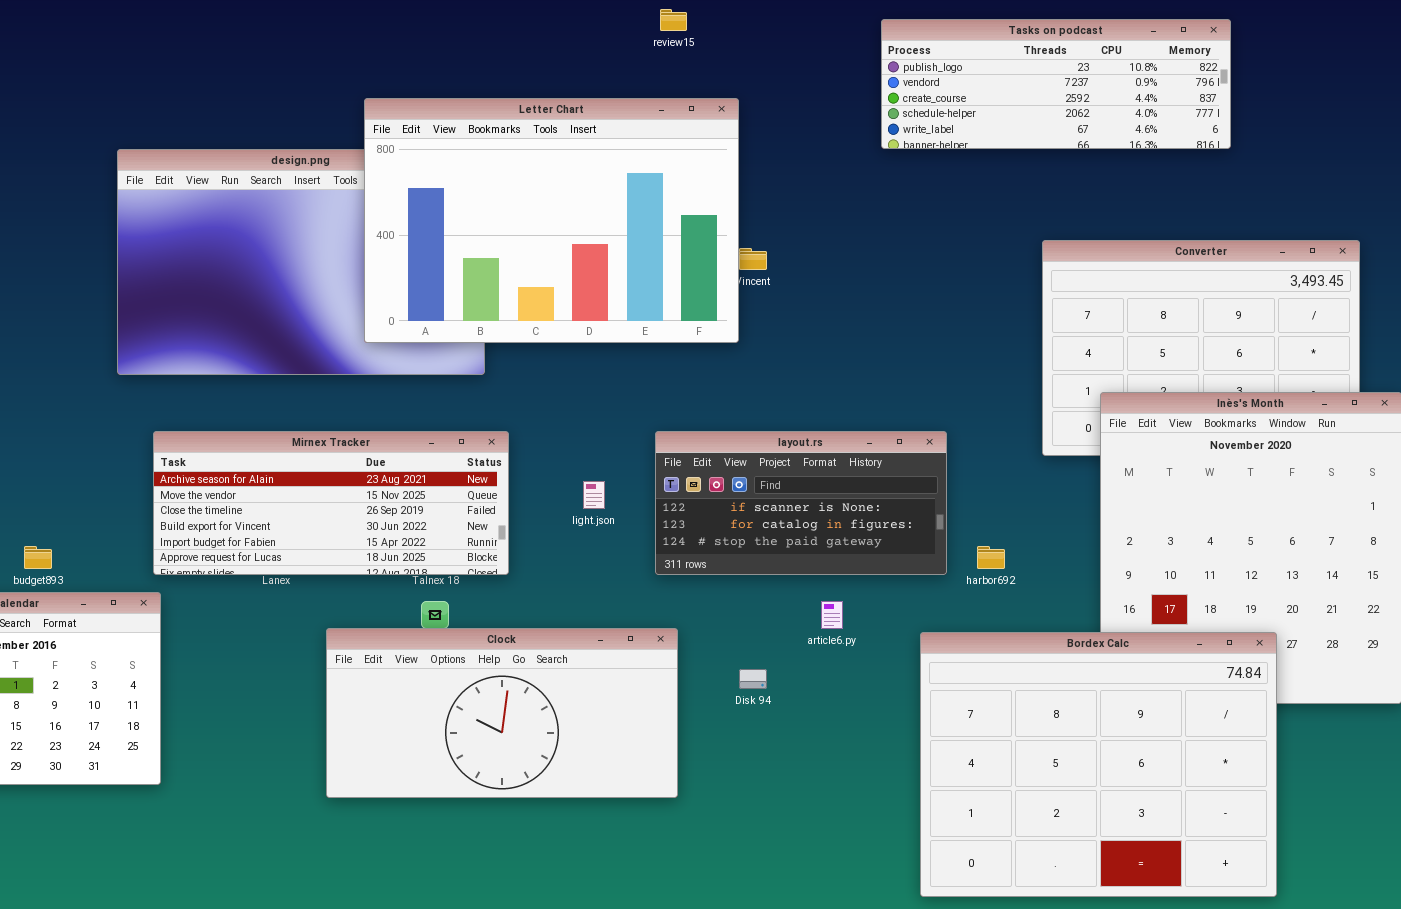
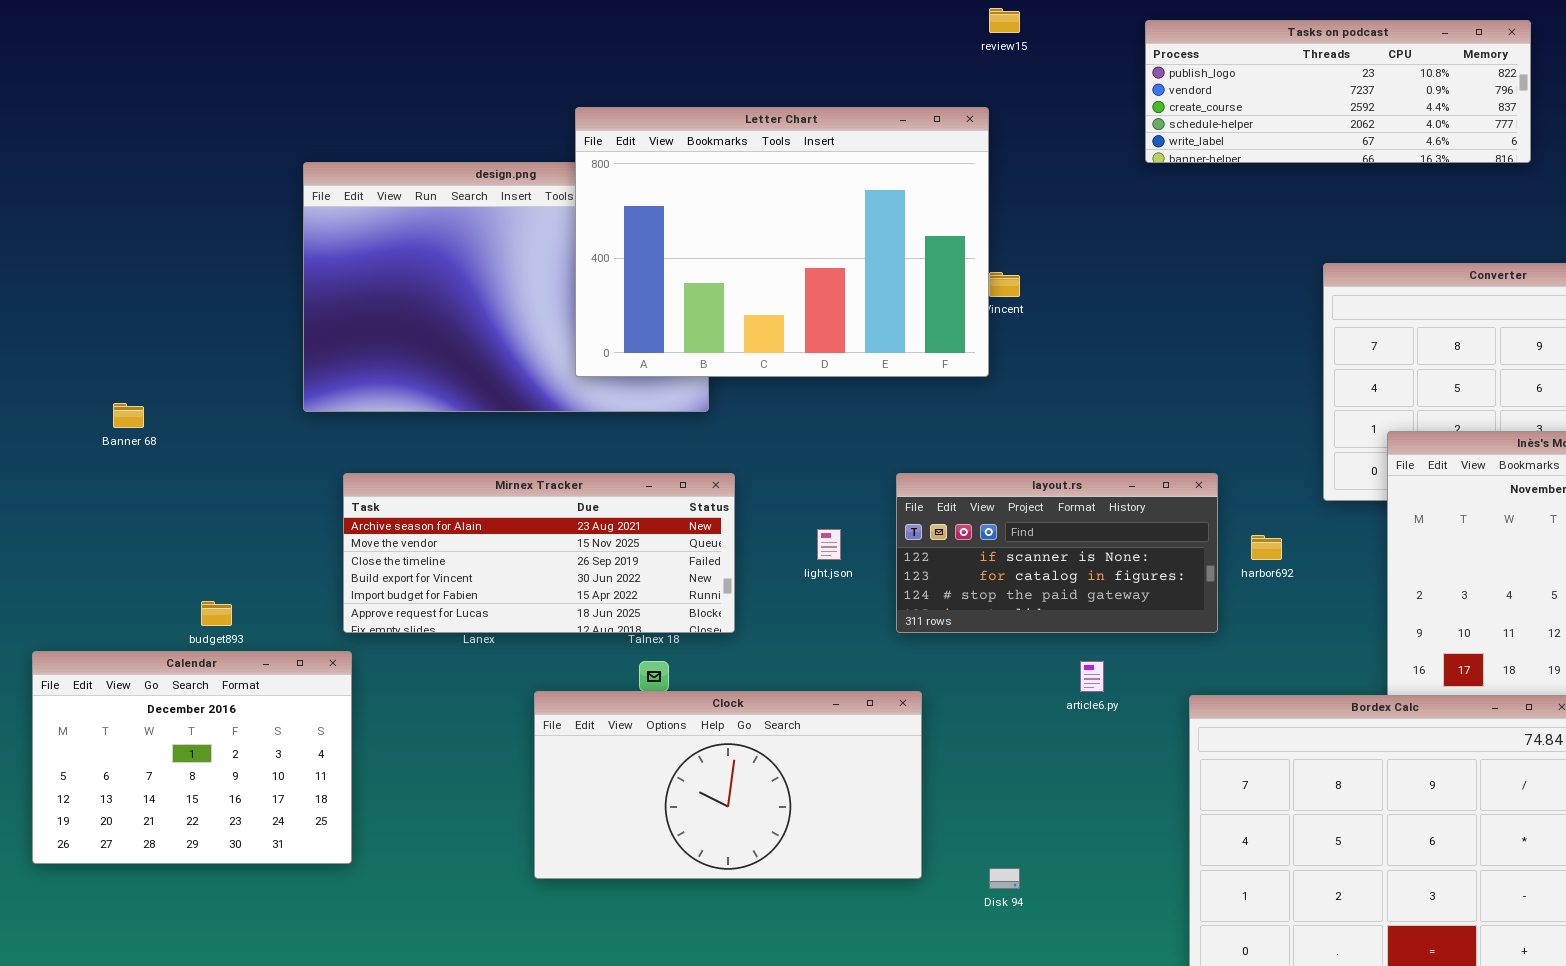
review15: [660,9,687,31] -> [989,8,1020,33], moved
harbor692: [977,546,1005,569] -> [1251,535,1282,560], moved
Disk 94: [739,669,767,689] -> [989,868,1020,889], moved

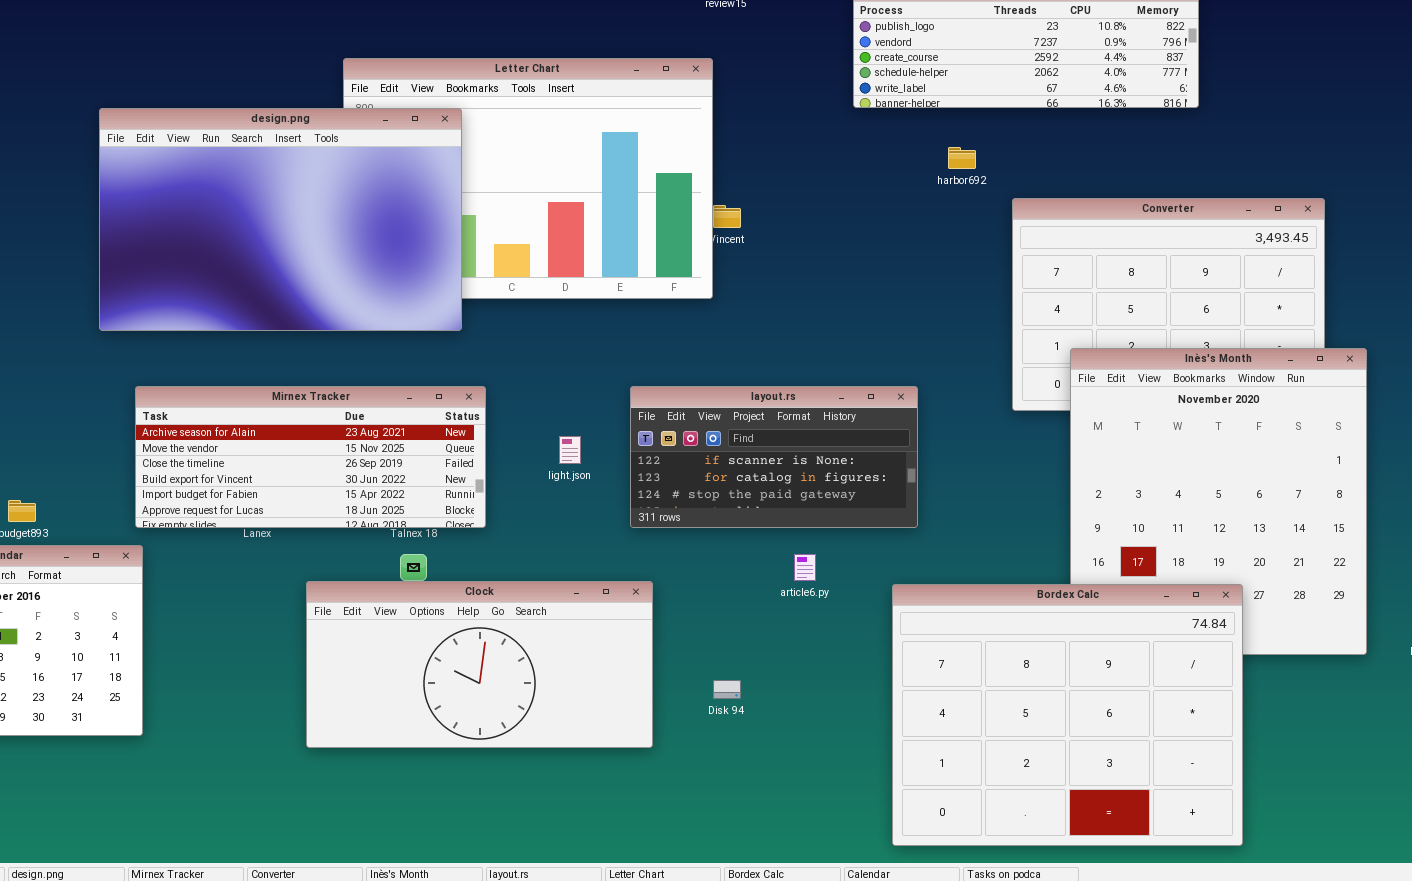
design.png: [303,162,709,412] -> [99,108,462,331], raised
harbor692: [1251,535,1282,560] -> [948,147,976,169], moved
Disk 94: [989,868,1020,889] -> [713,680,741,699], moved

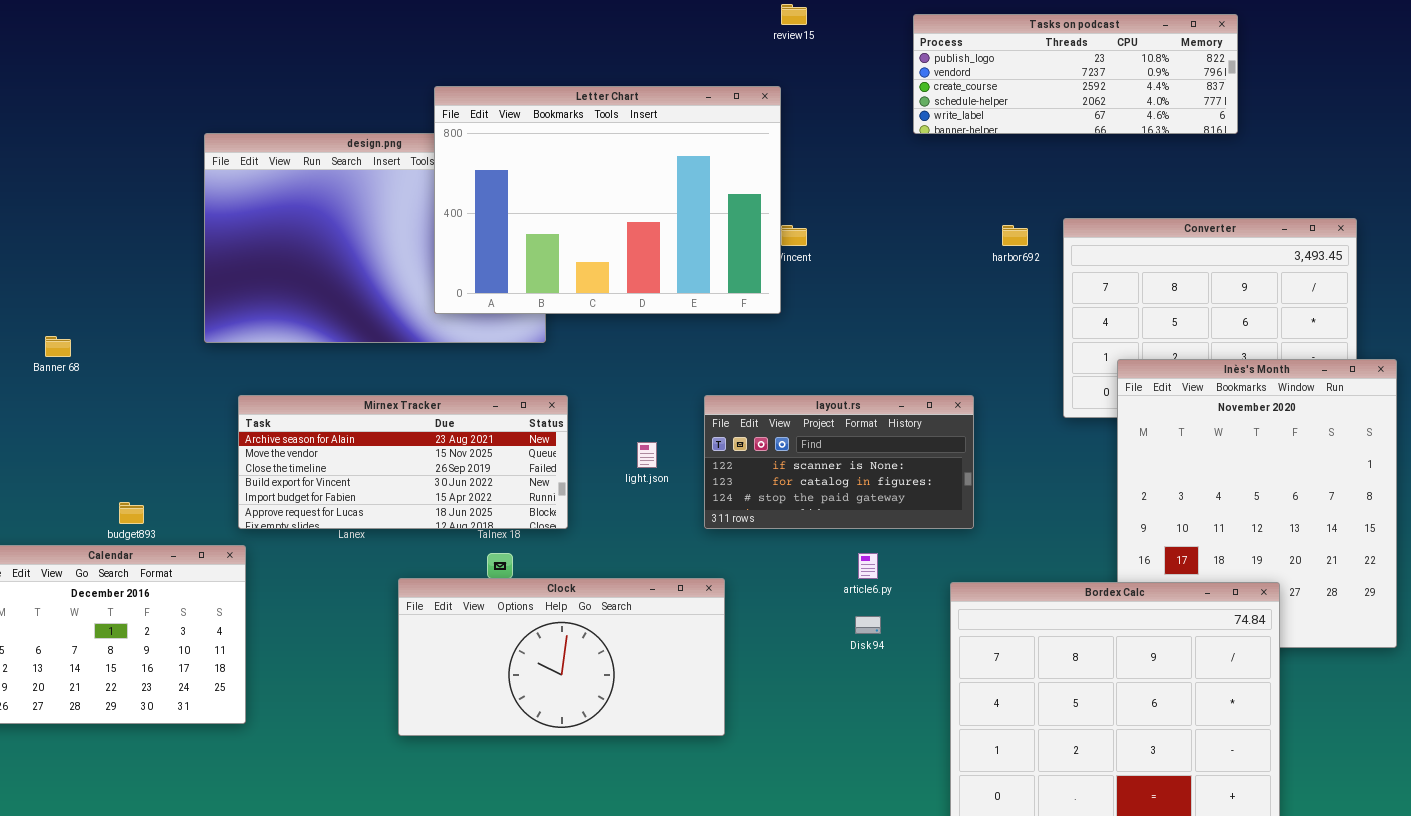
Letter Chart: [343,58,713,299] -> [434,86,781,314], raised
harbor692: [948,147,976,169] -> [1002,225,1028,246], moved
Disk 94: [713,680,741,699] -> [855,616,881,634], moved

